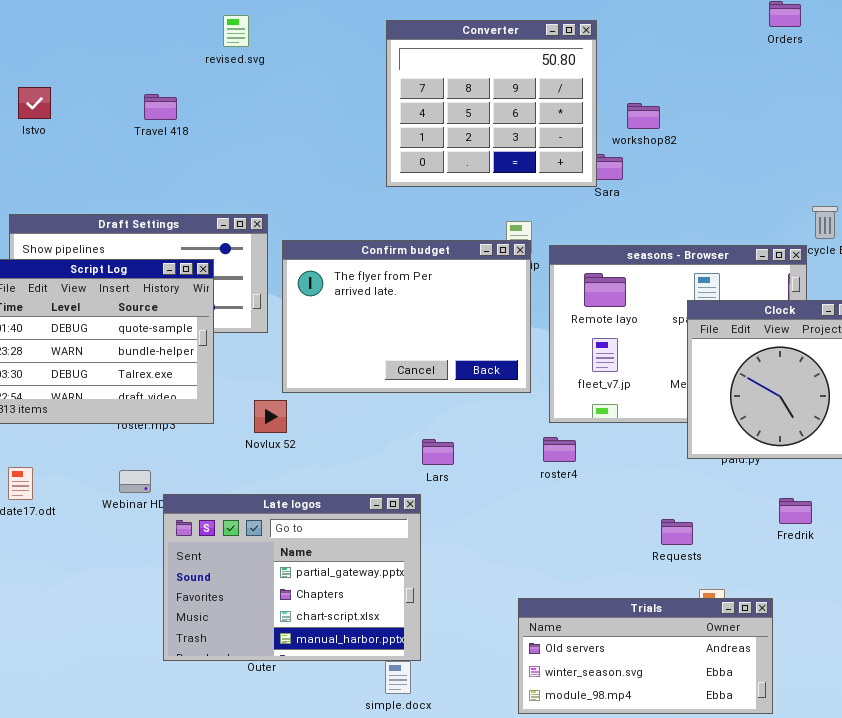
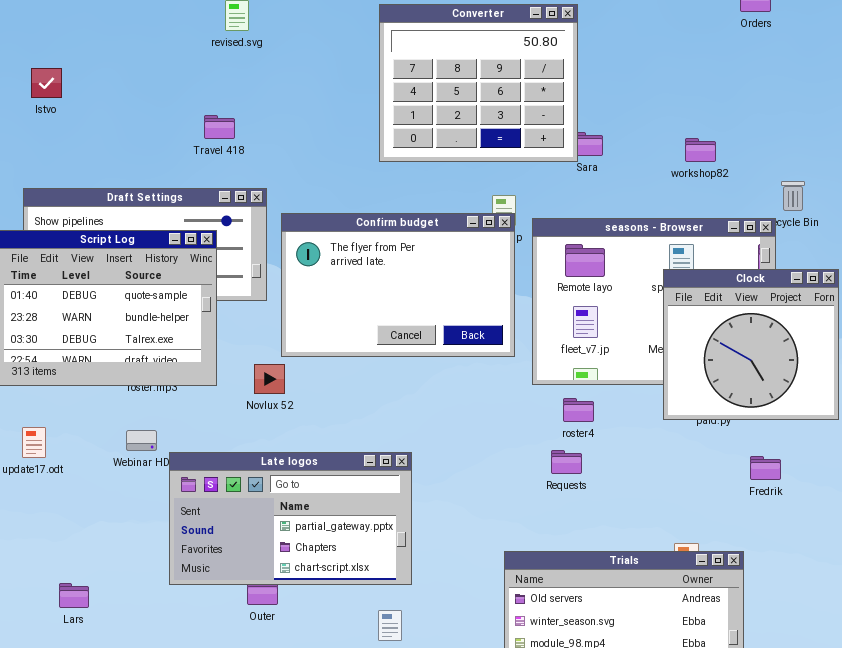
Travel 418: [144,94,177,120] -> [204,115,235,139], moved
workshop82: [627,103,660,129] -> [685,138,716,162], moved
roster4: [543,437,576,462] -> [563,398,594,422], moved
Lars: [422,439,454,465] -> [59,583,89,608], moved
Late logos: [163,494,421,661] -> [169,452,412,585], resized
Requests: [661,519,693,545] -> [551,450,582,474], moved

